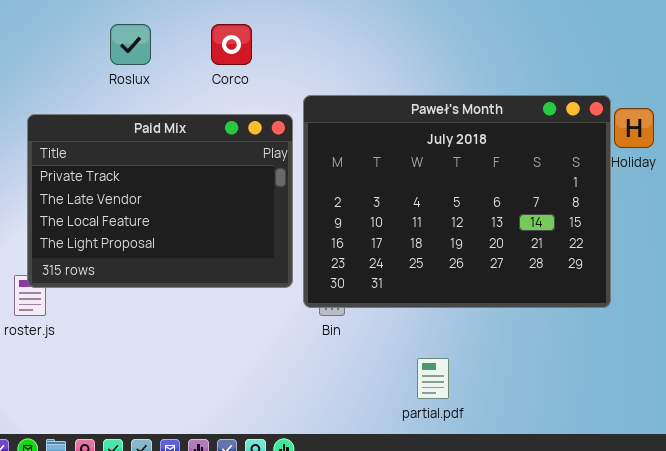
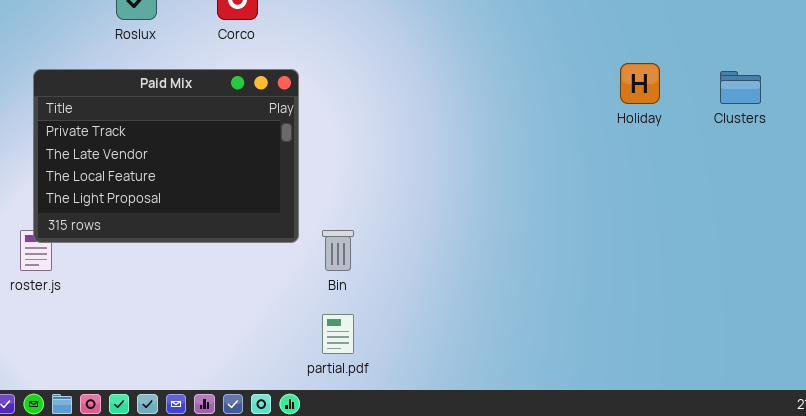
Paweł's Month: [303,95,611,308] -> none, closed
partial.pdf: [417,358,449,399] -> [322,314,354,354], moved

